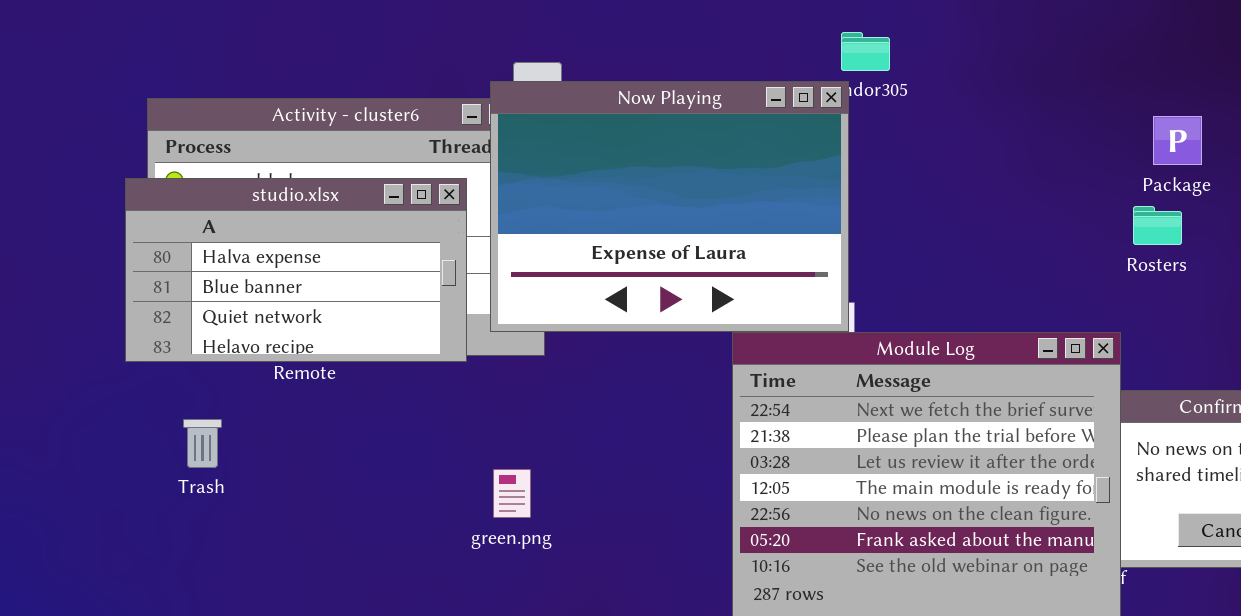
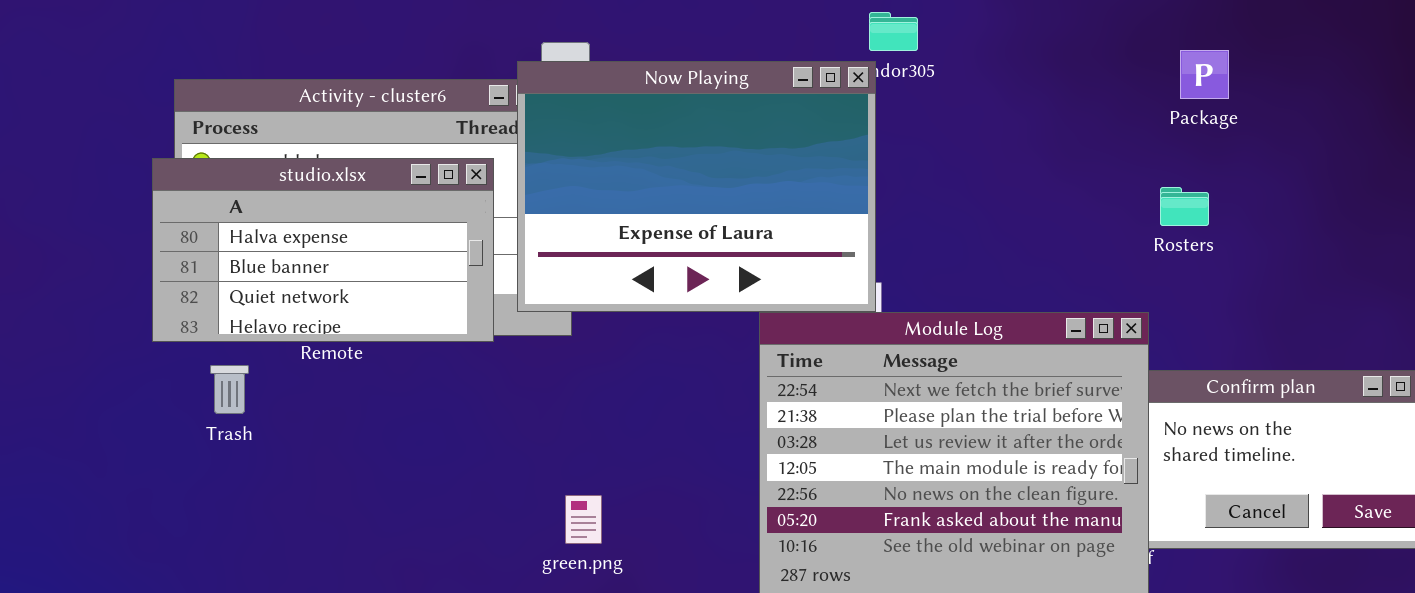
Package: [1153,116,1202,165] -> [1180,50,1229,99], moved
Trash: [183,419,222,468] -> [210,365,249,414], moved
green.png: [493,469,531,518] -> [565,495,602,544], moved

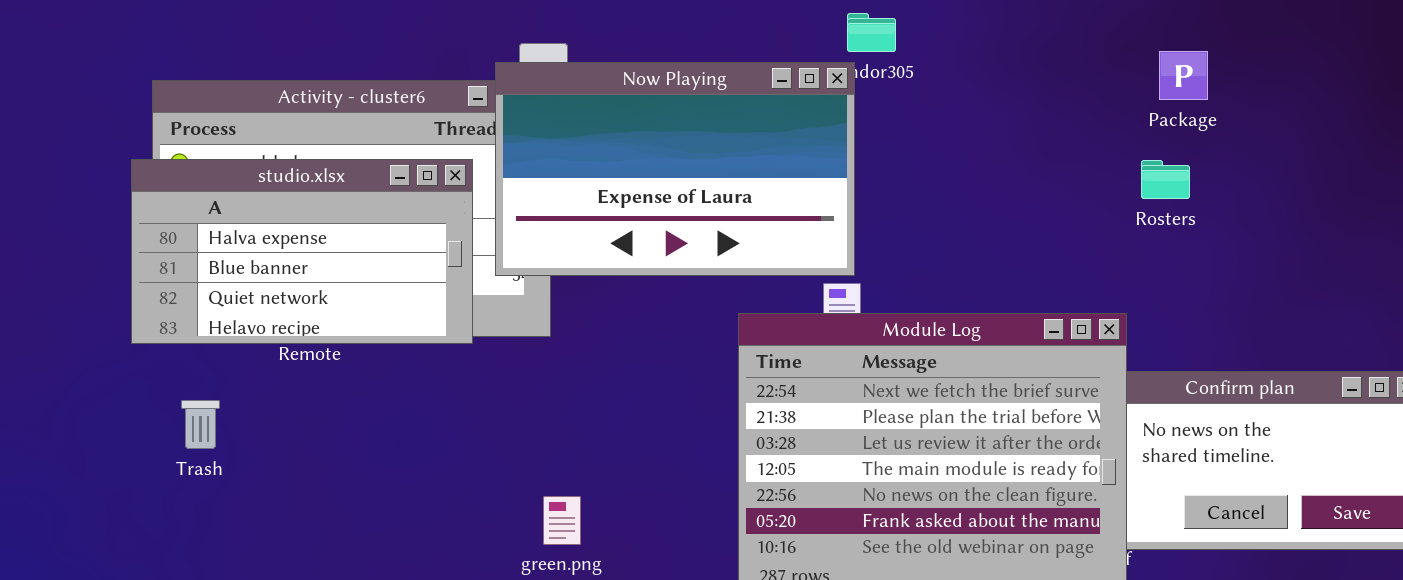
Now Playing: [517,61,876,312] -> [495,62,855,276], resized
Rosters: [1160,187,1209,226] -> [1141,160,1190,199], moved
Trash: [210,365,249,414] -> [181,400,220,449], moved

